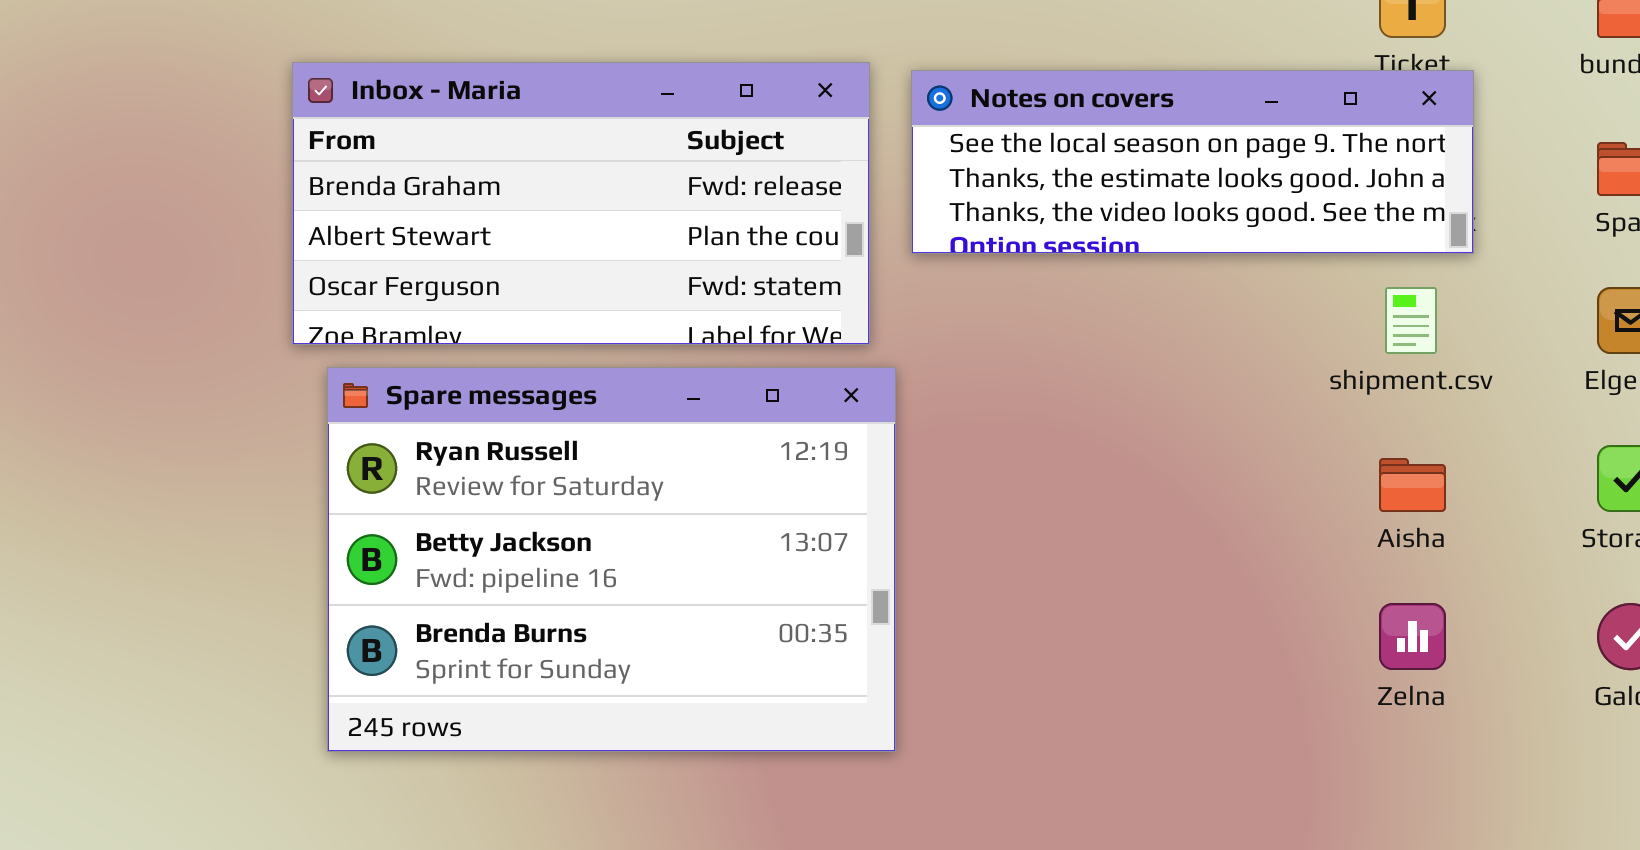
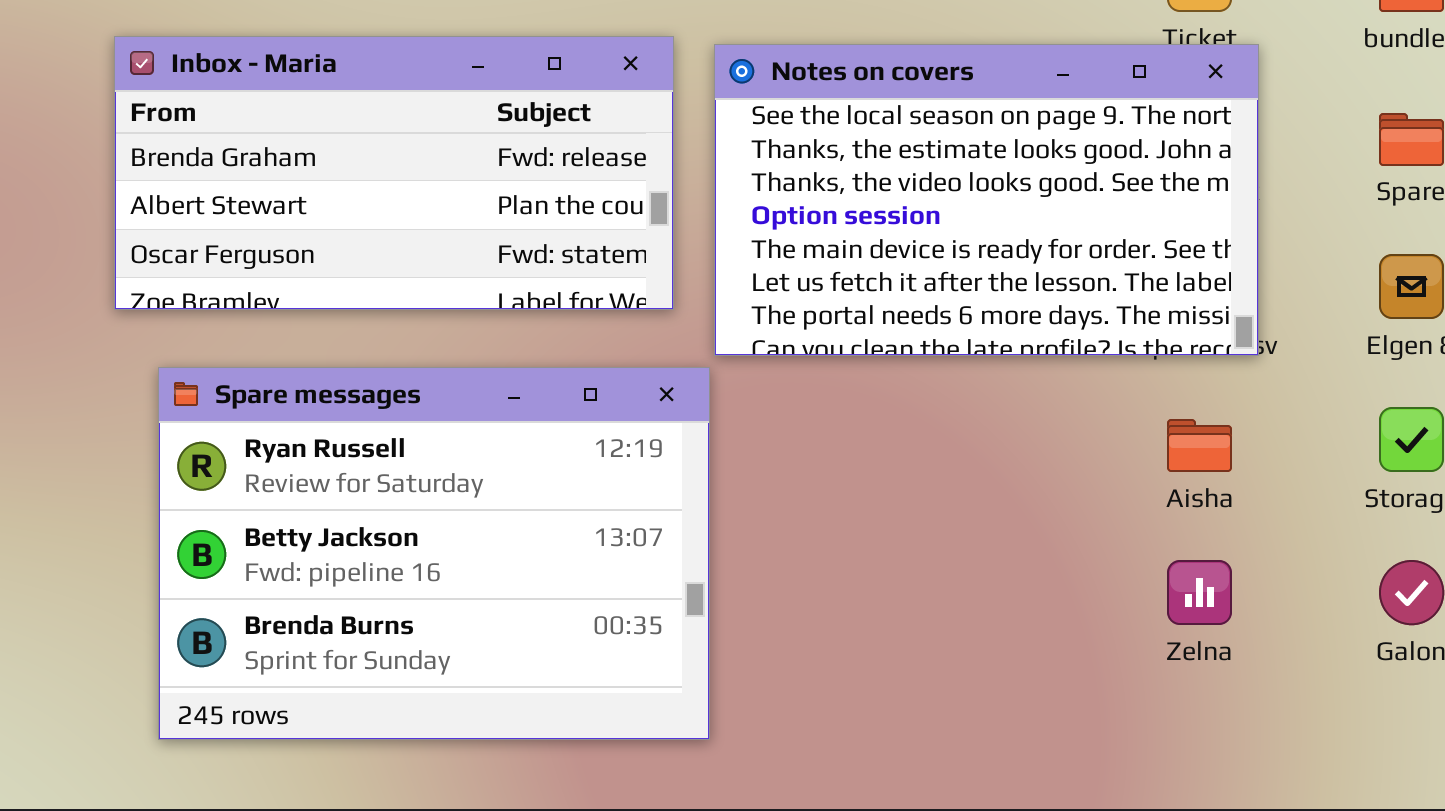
Notes on covers: [911,70,1474,254] -> [714,44,1259,356], resized
Spare messages: [327,367,896,752] -> [158,367,710,740], moved

